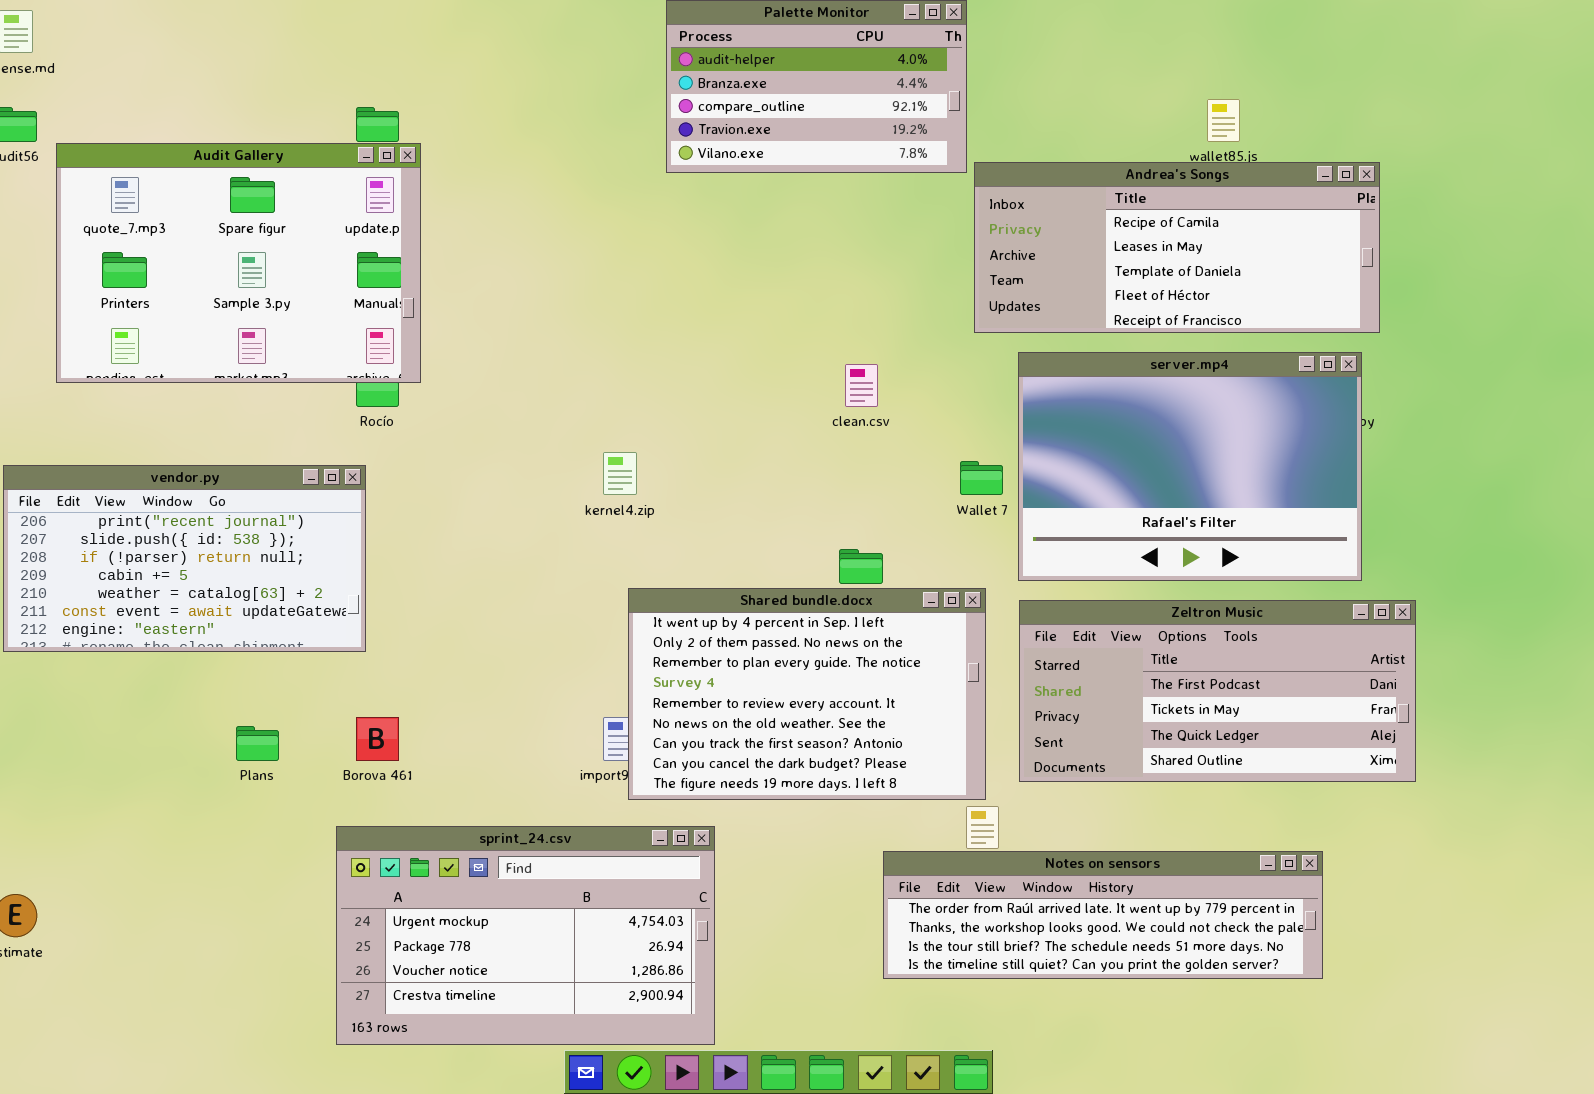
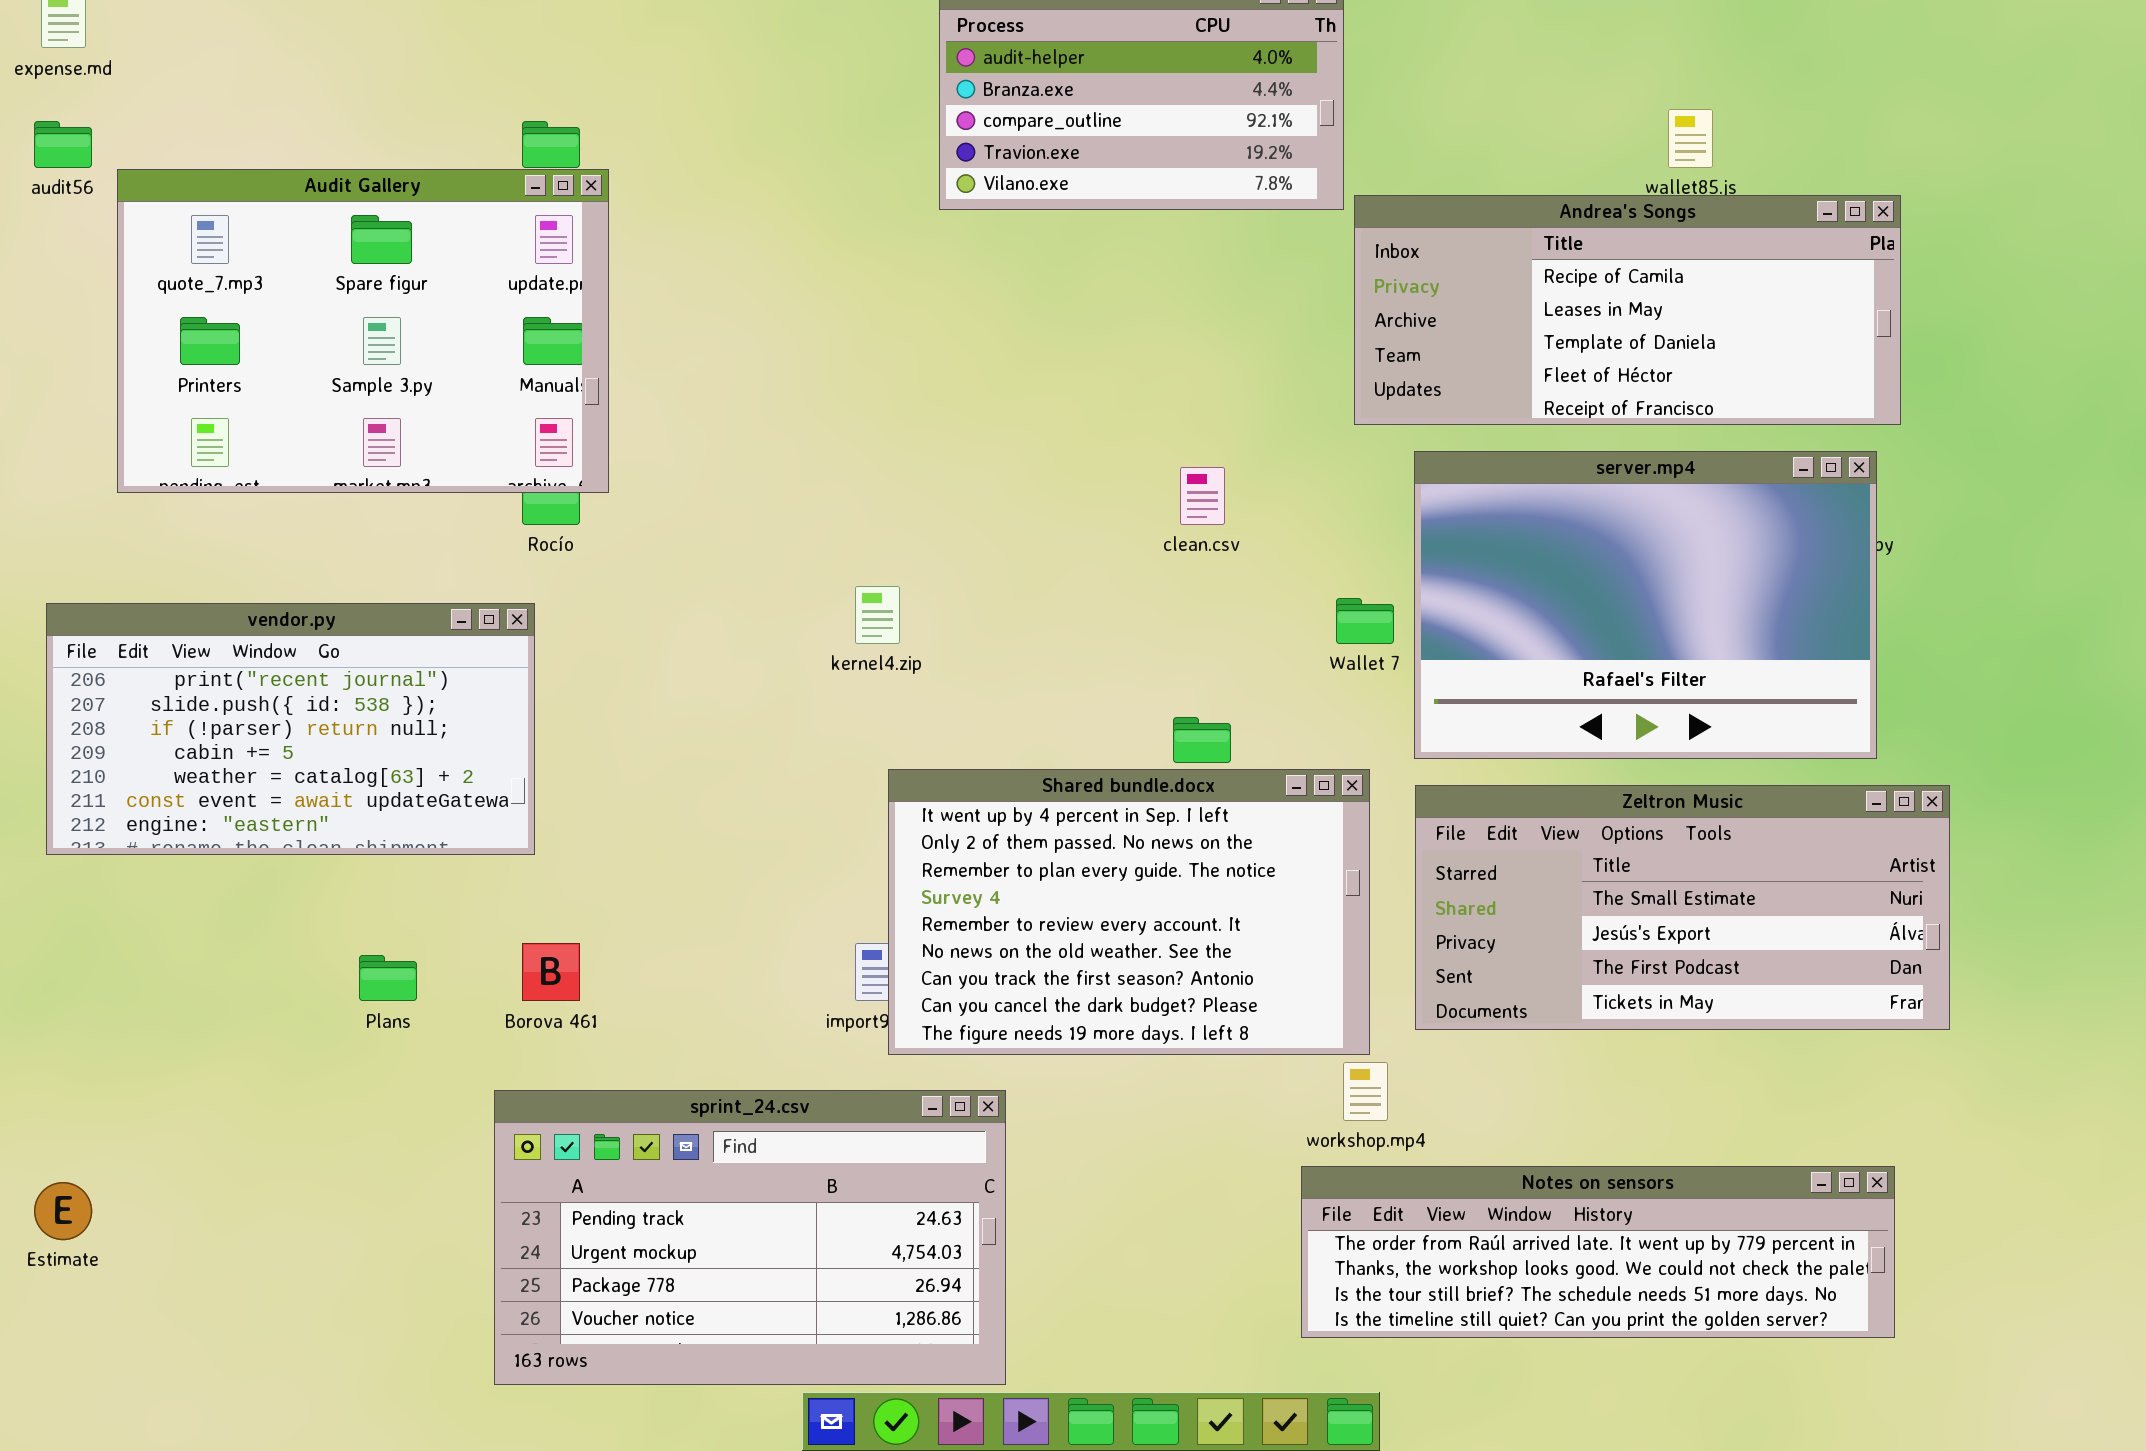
Zeltron Music: [1019,600,1416,782] -> [1415,785,1950,1030], scrolled up 2 rows
sprint_24.csv: [336,826,715,1045] -> [494,1090,1006,1385], scrolled up 1 row
Notes on sensors: [883,851,1323,979] -> [1301,1166,1895,1338], moved

